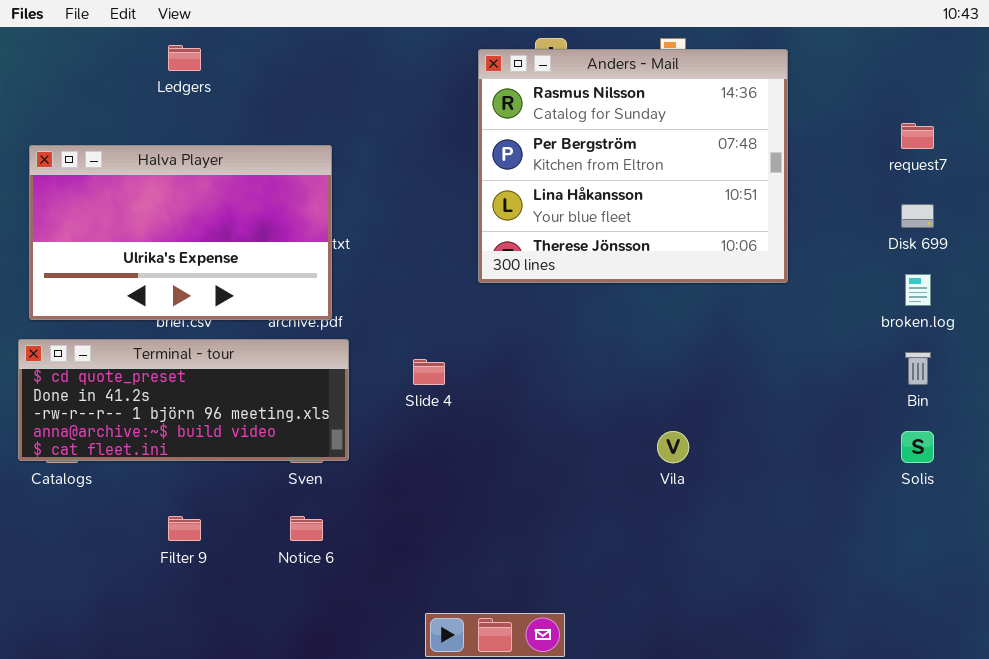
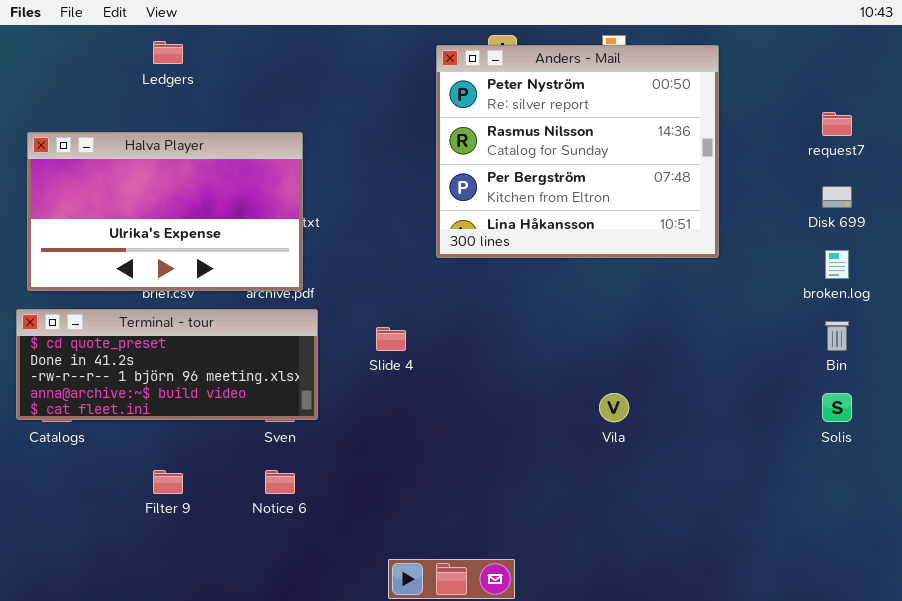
Anders - Mail: [478,49,788,283] -> [436,45,719,258], scrolled up 1 row

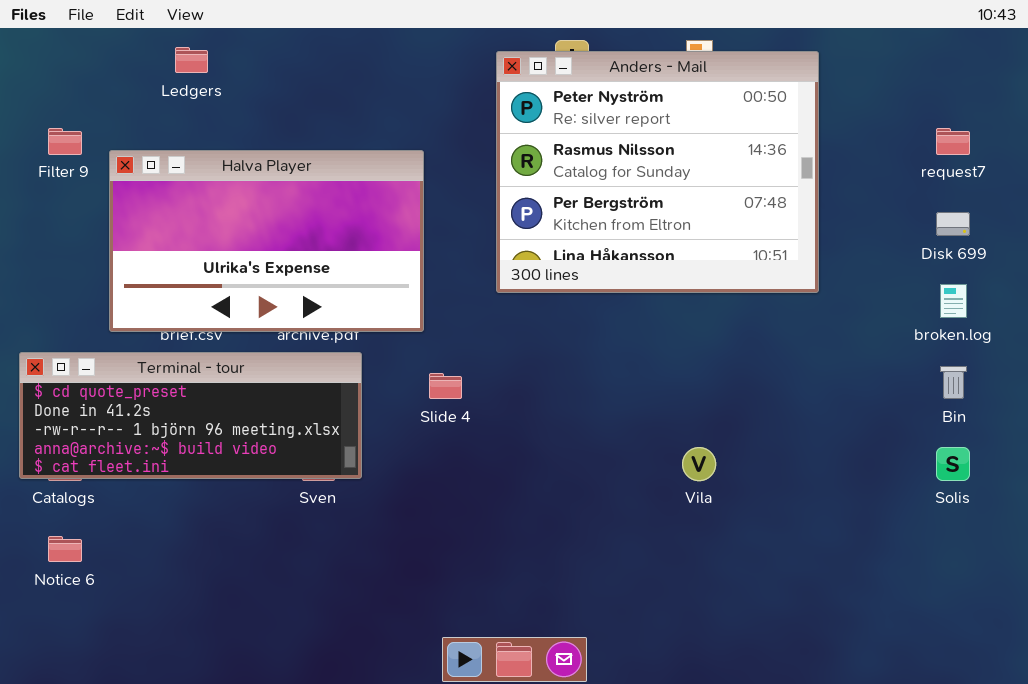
Halva Player: [27,132,303,291] -> [109,150,424,332], moved
Filter 9: [153,470,183,494] -> [48,128,82,155], moved
Notice 6: [265,470,295,494] -> [48,536,82,562], moved

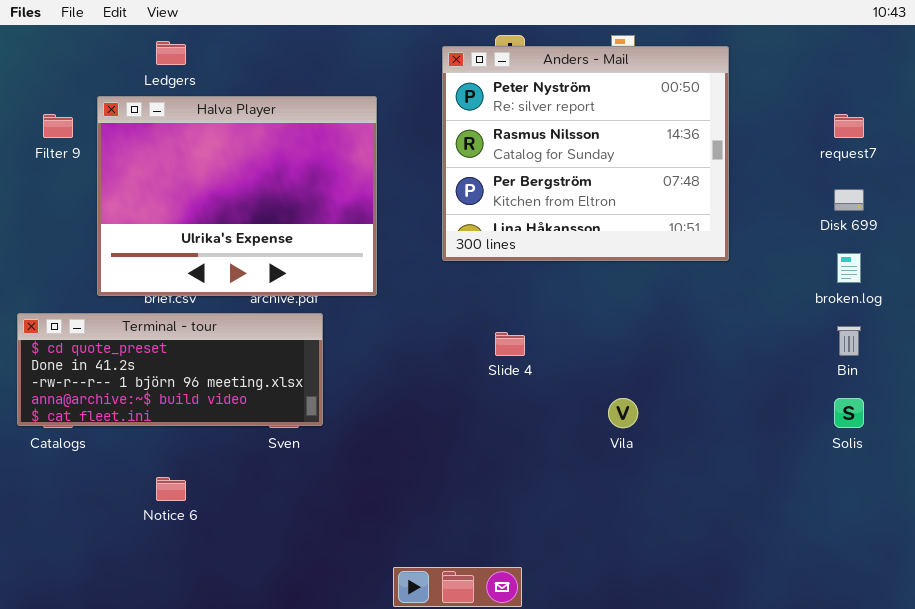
Halva Player: [109,150,424,332] -> [97,96,377,296], resized
Slide 4: [429,373,462,399] -> [495,332,525,356], moved
Notice 6: [48,536,82,562] -> [156,477,186,501], moved

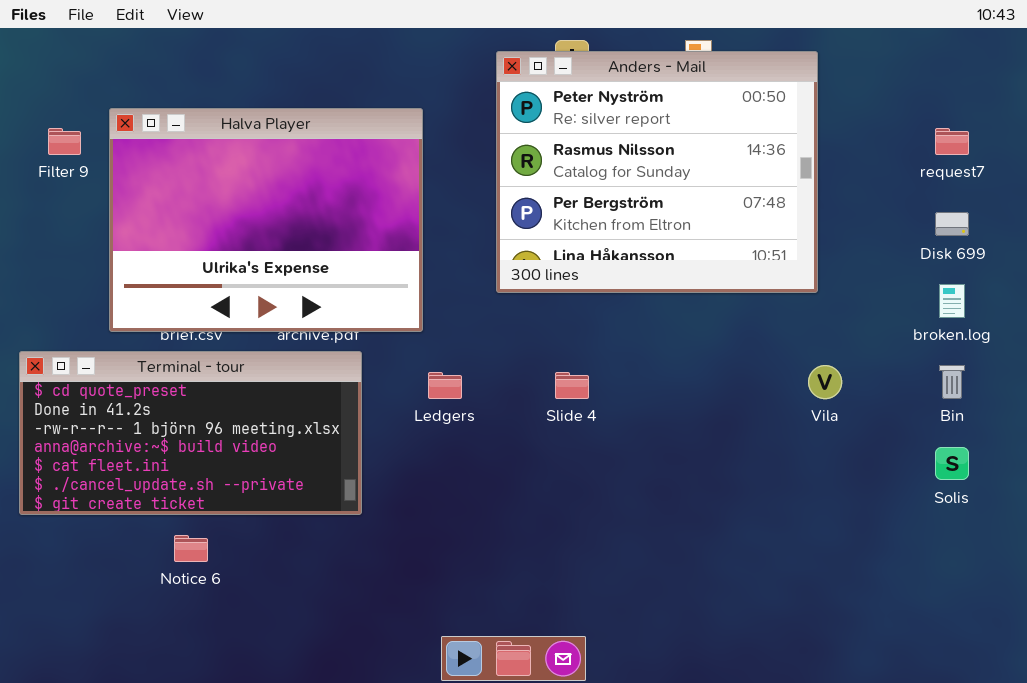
Ledgers: [156,41,186,65] -> [428,372,462,399], moved
Terminal - tour: [17,313,323,426] -> [19,351,362,515], resized
Vila: [608,398,638,428] -> [808,365,842,399], moved

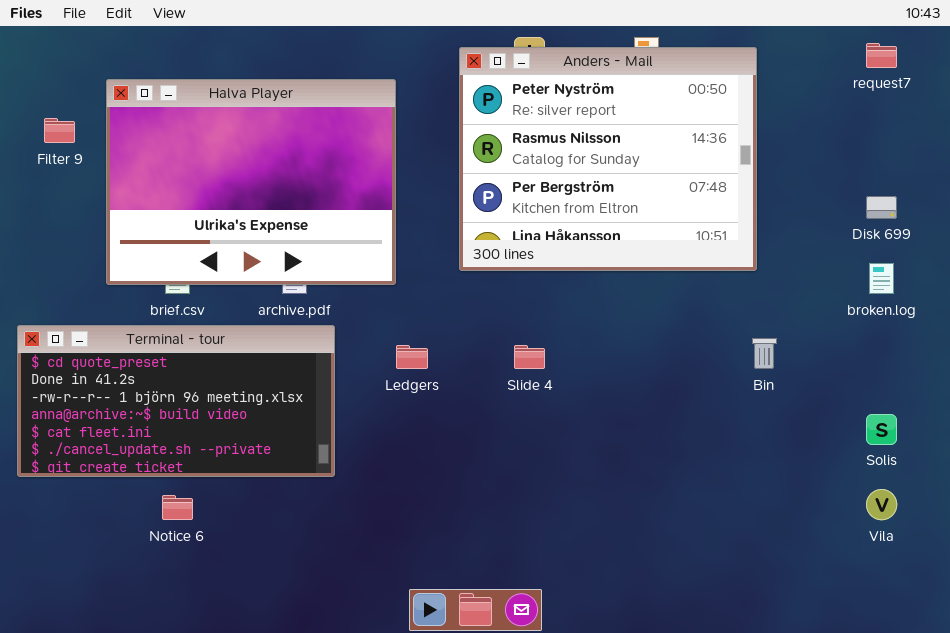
Halva Player: [109,108,423,332] -> [106,79,396,285], moved
request7: [935,128,969,155] -> [866,43,897,68], moved
Vila: [808,365,842,399] -> [866,489,897,520], moved
Bin: [939,365,965,399] -> [752,338,777,369], moved

